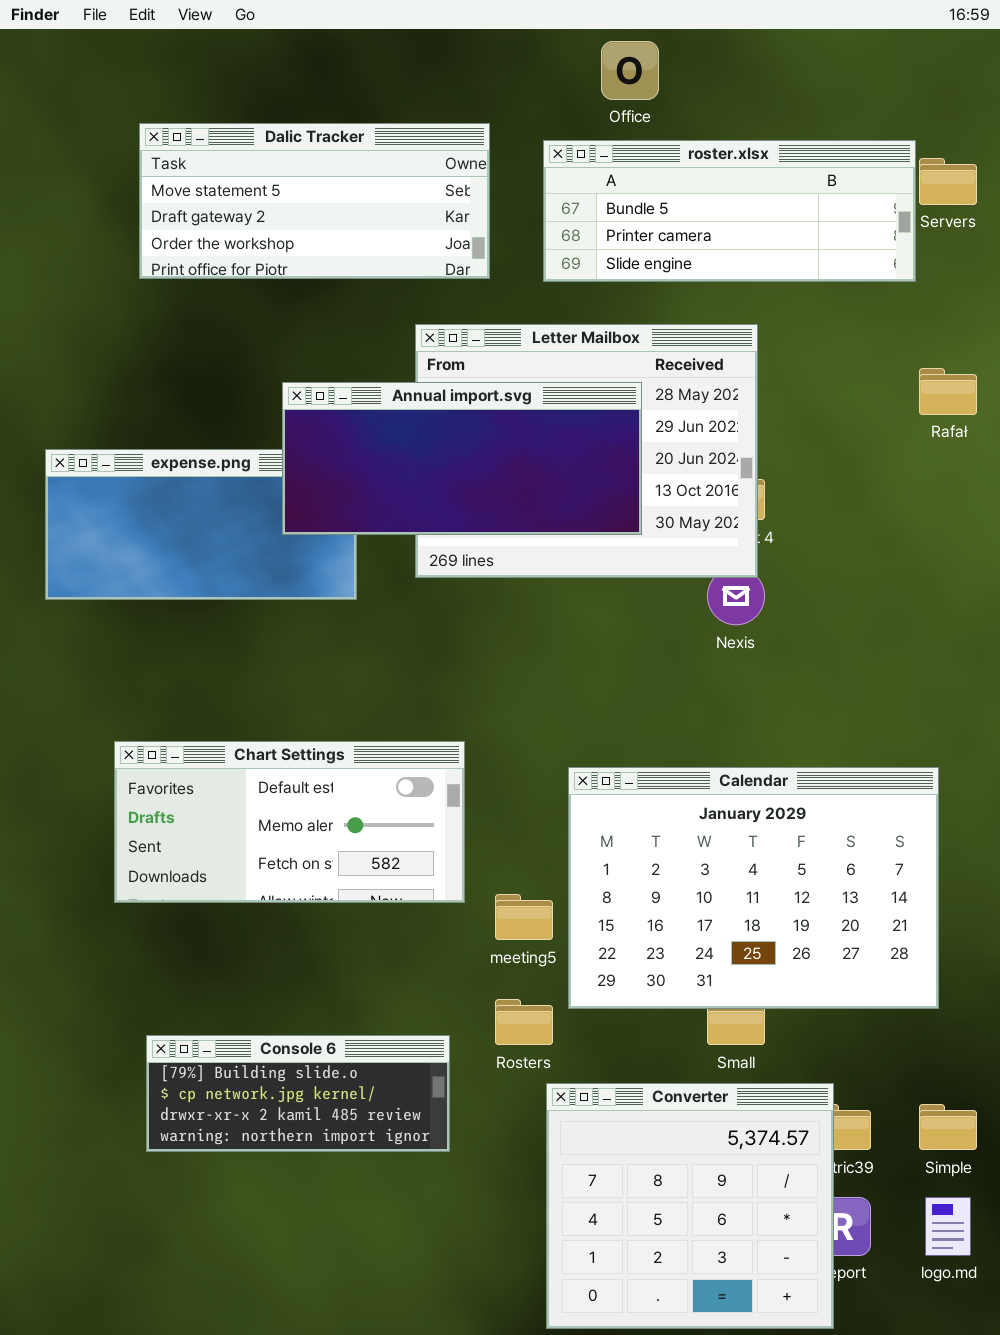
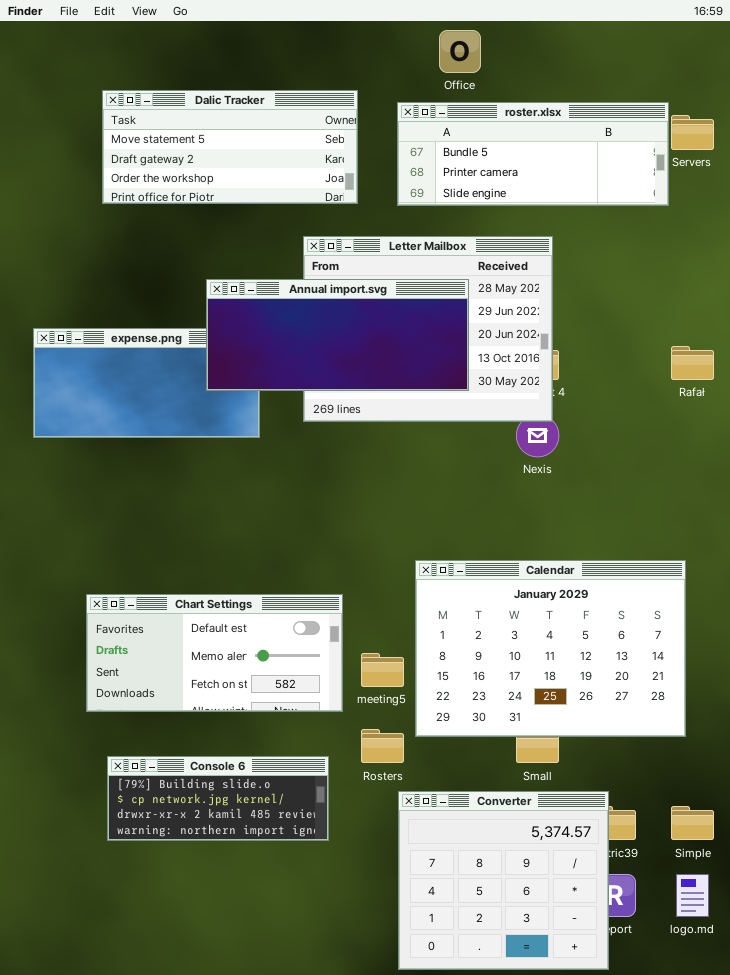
Rafał: [919,368,977,415] -> [671,346,714,380], moved
Chart Settings: [114,741,465,903] -> [86,594,343,712], moved

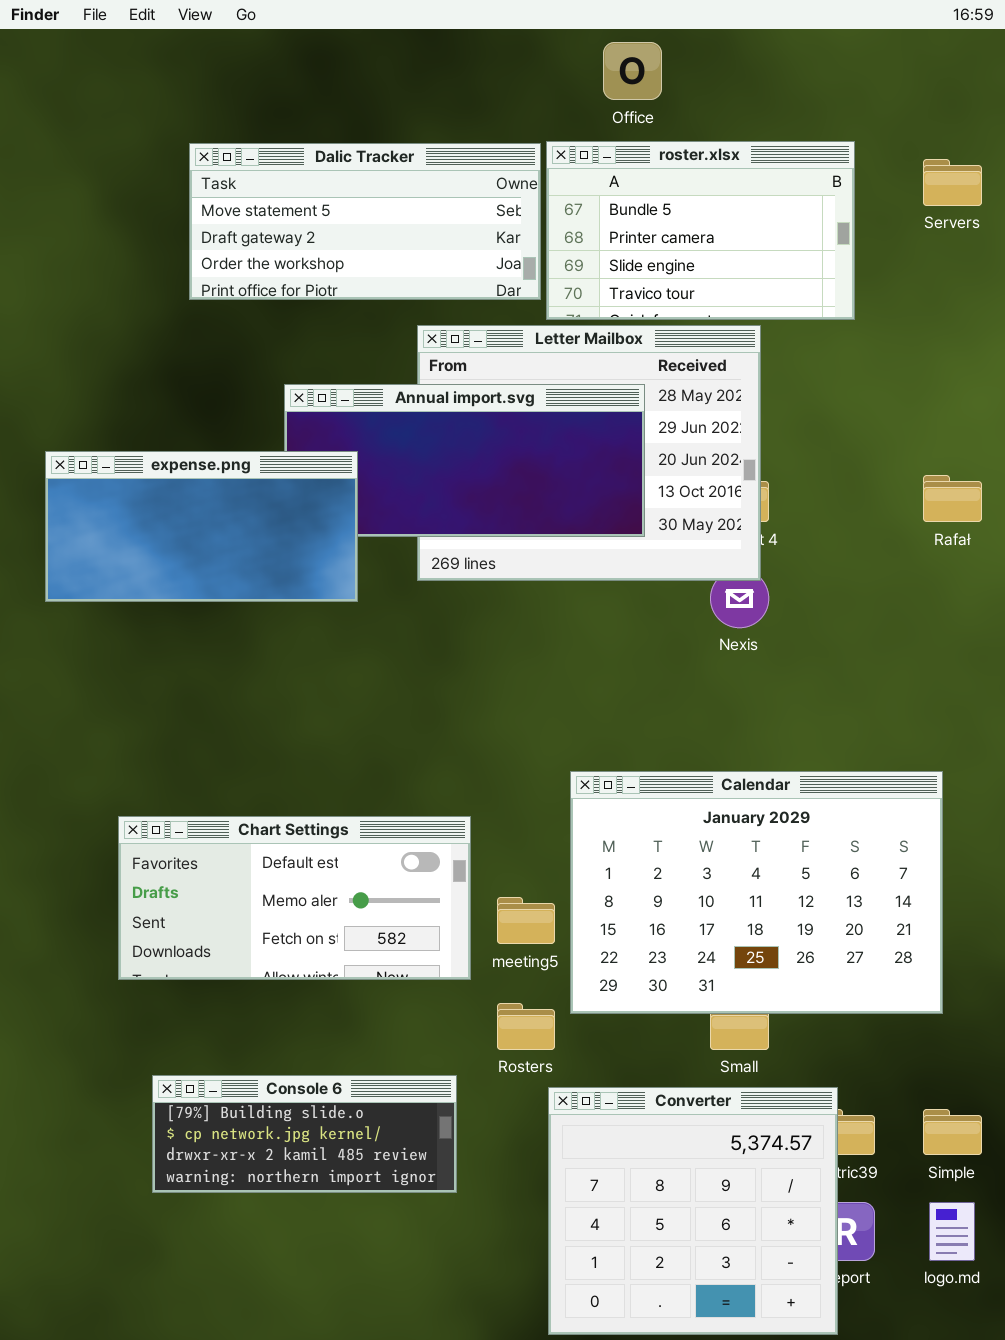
Dalic Tracker: [102,90,358,204] -> [189,143,541,300], moved
roster.xlsx: [397,102,669,206] -> [546,141,855,320], resized
expense.png: [33,328,260,438] -> [45,451,358,602], raised
Console 6: [107,756,329,841] -> [152,1075,457,1193], moved

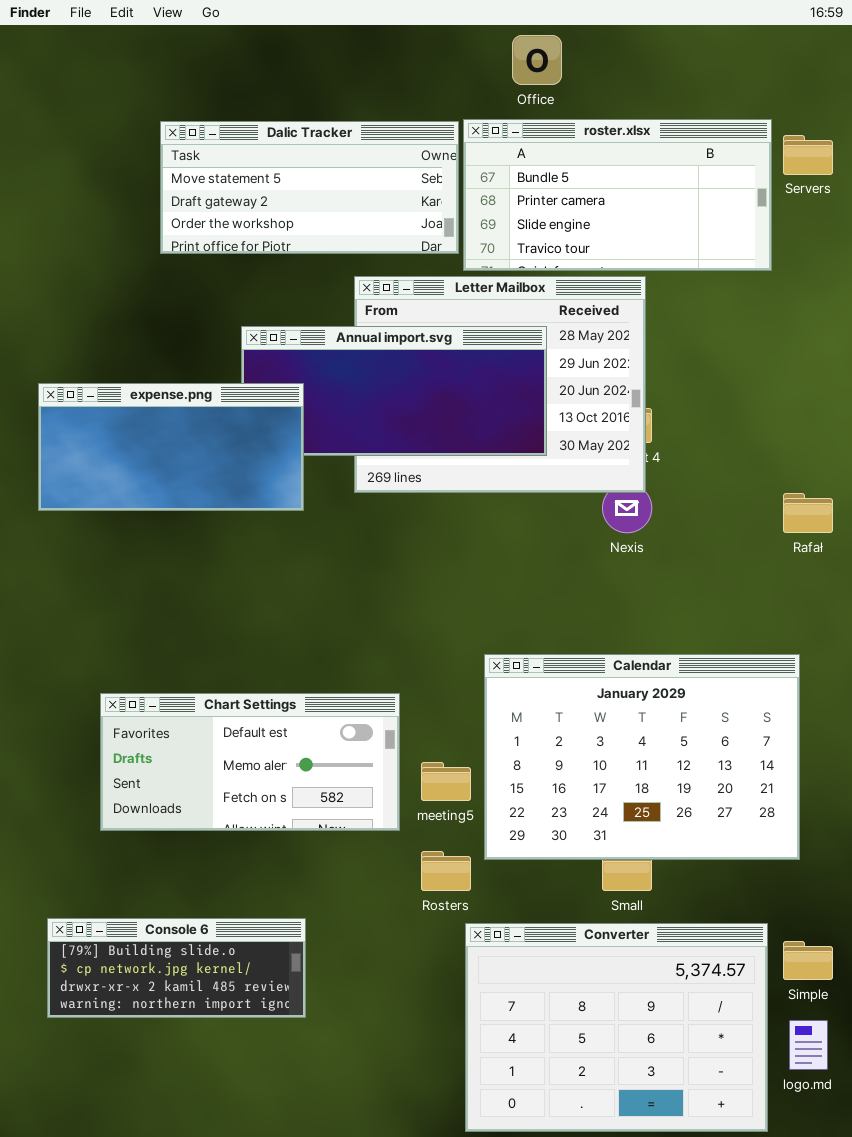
roster.xlsx: [546,141,855,320] -> [463,119,772,271], resized
Rafał: [923,475,982,522] -> [783,493,833,533], moved
Console 6: [152,1075,457,1193] -> [47,918,306,1018], moved
Converter: [548,1087,838,1335] -> [465,923,768,1132], resized

